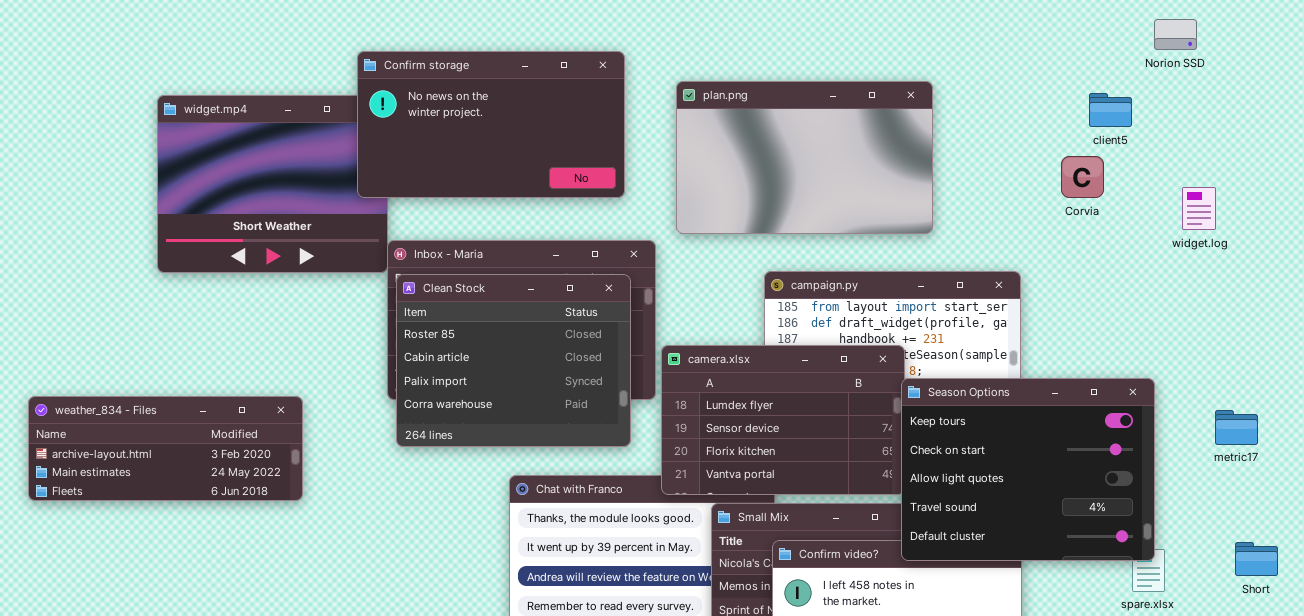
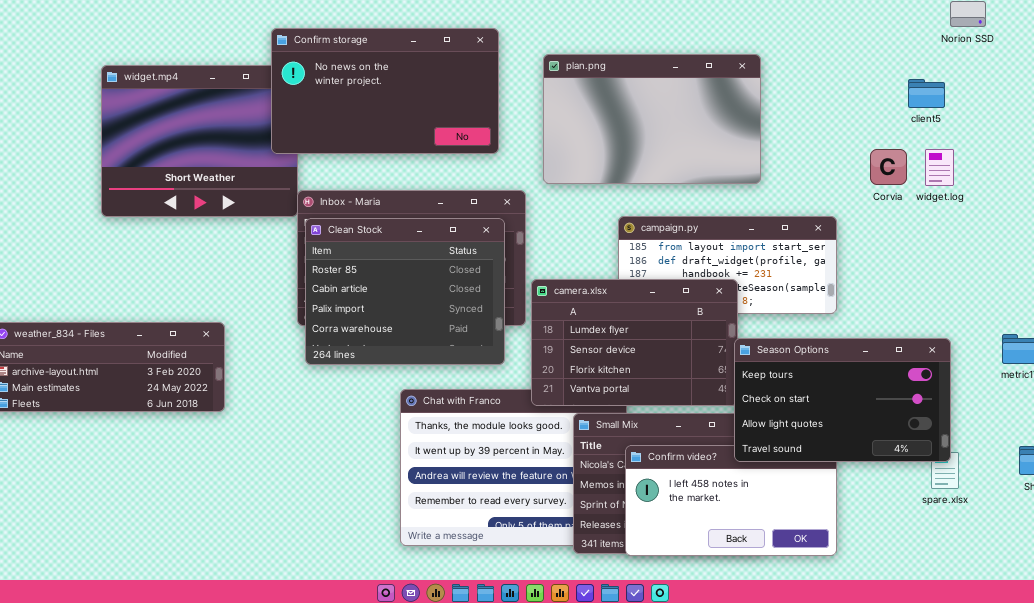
client5: [1089,93,1132,127] -> [908,79,945,108], moved
Corvia: [1061,156,1104,198] -> [870,149,907,185], moved
widget.log: [1182,187,1216,230] -> [925,149,954,186], moved
Season Options: [901,378,1155,561] -> [734,338,951,462], resized

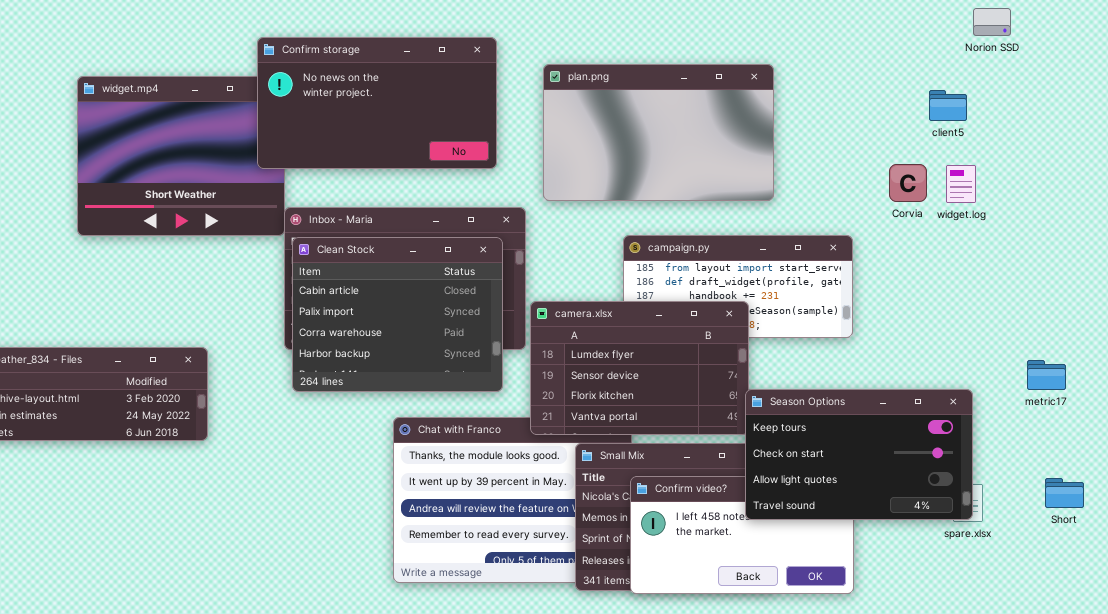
Clean Stock: [305,218,505,365] -> [292,237,503,392], scrolled down 1 row
Season Options: [734,338,951,462] -> [745,389,973,520], moved

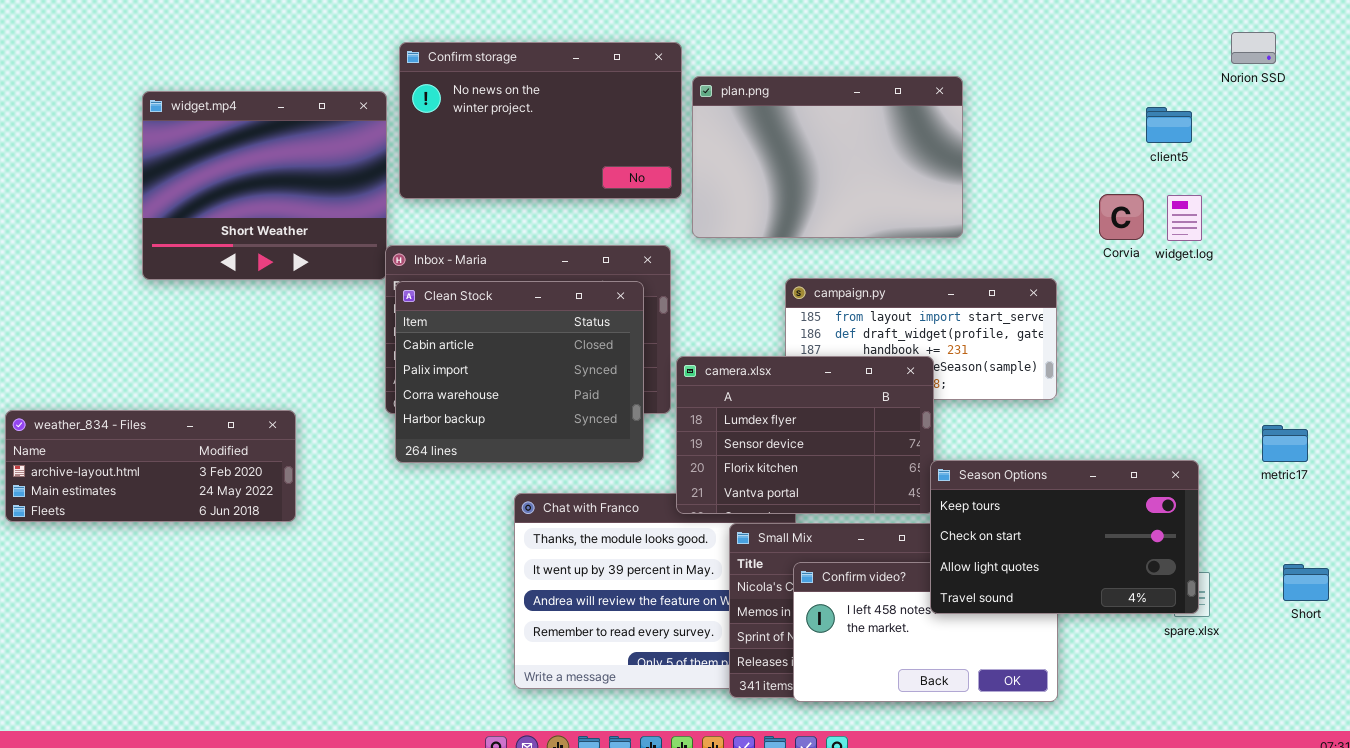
Norion SSD: [973,8,1011,36] -> [1231,32,1276,64], moved
Confirm storage: [257,37,497,169] -> [399,42,682,199], moved

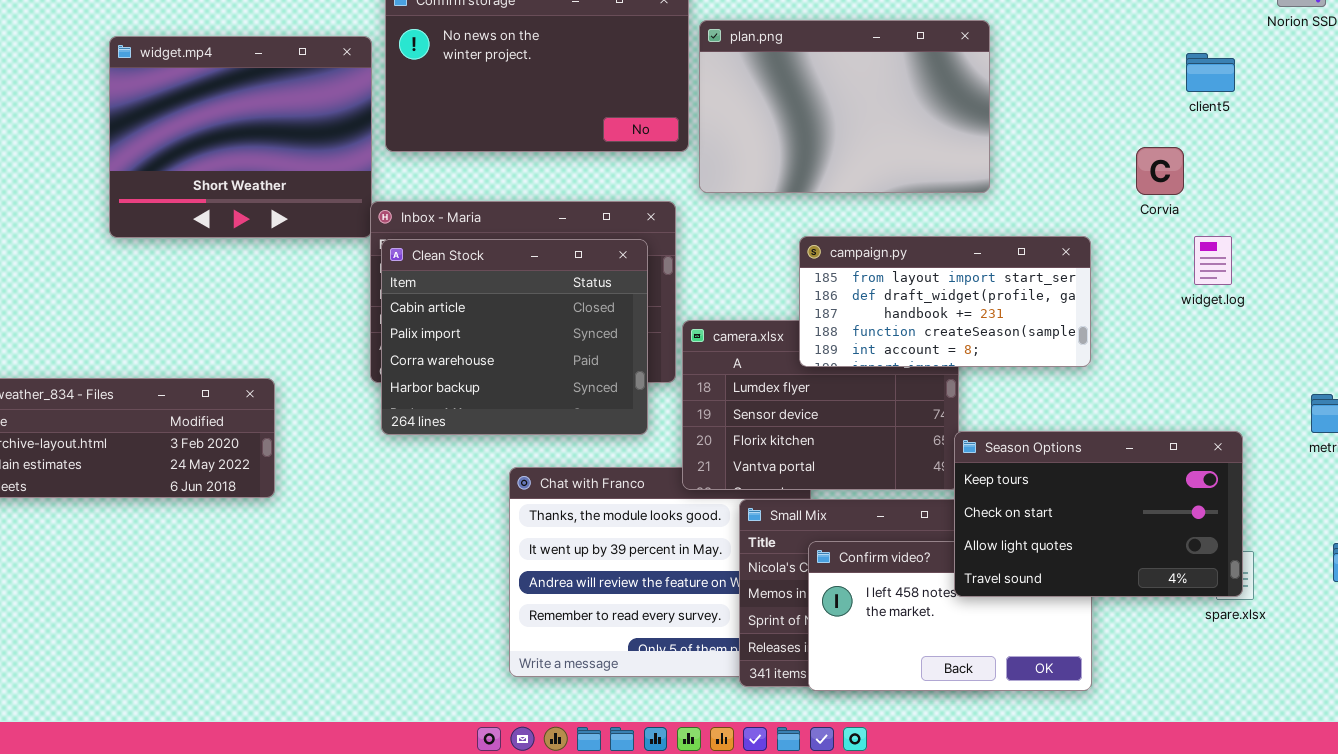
widget.log: [1167,195,1202,241] -> [1194,236,1232,285], moved
campaign.py: [785,278,1057,400] -> [799,236,1091,367], raised

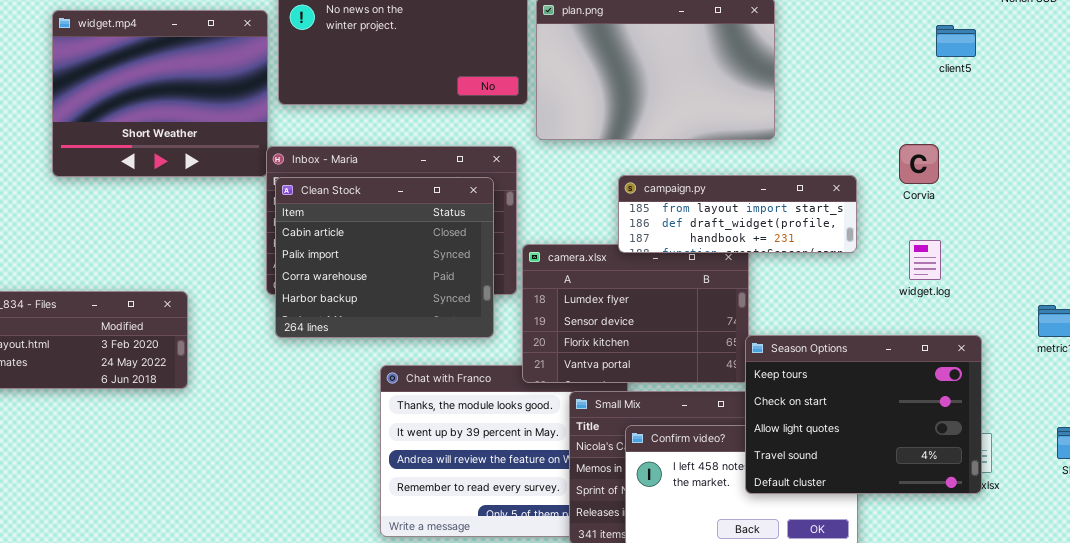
Corvia: [1136,147,1184,195] -> [899,144,939,184], moved
campaign.py: [799,236,1091,367] -> [618,175,857,253], resized
widget.log: [1194,236,1232,285] -> [909,240,941,280], moved
Season Options: [954,431,1243,597] -> [745,335,982,494], resized

